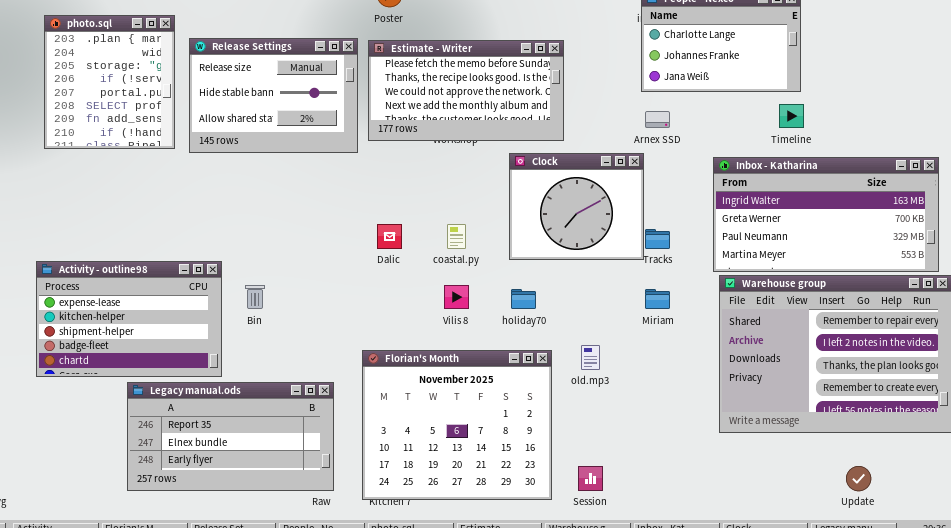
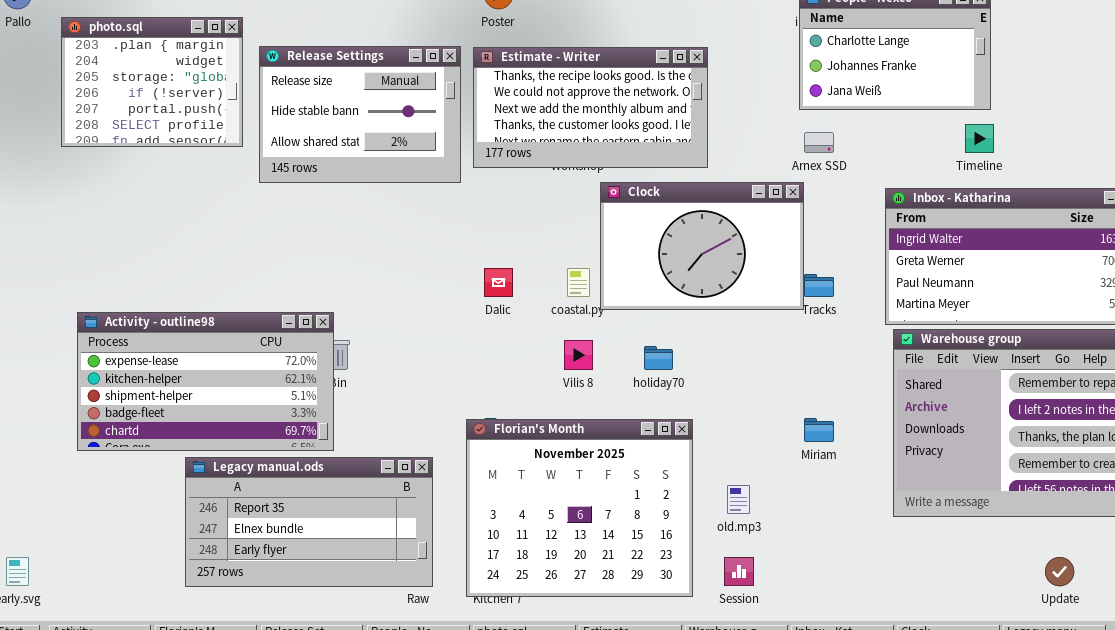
photo.sql: [44,15,175,149] -> [61,17,243,147], resized
Estimate - Writer: [368,40,564,141] -> [473,47,708,168], scrolled down 1 row
Clock: [509,153,644,260] -> [600,182,804,310], resized
Activity - outline98: [36,261,222,377] -> [77,312,334,451], resized
Miriam: [645,289,670,309] -> [804,418,834,442], moved
old.mp3: [581,345,600,370] -> [727,485,750,514], moved

